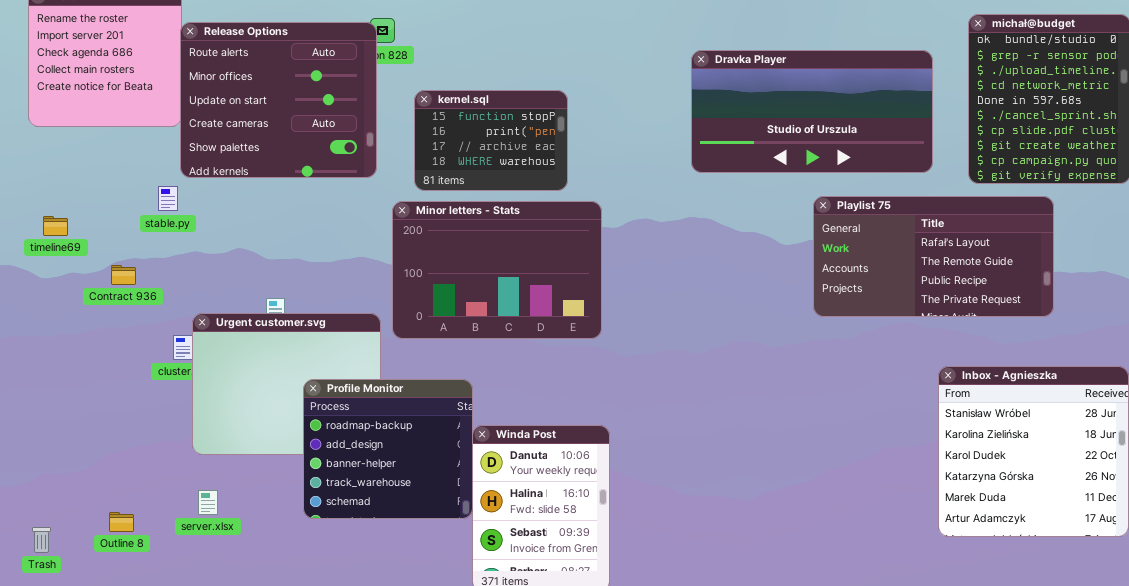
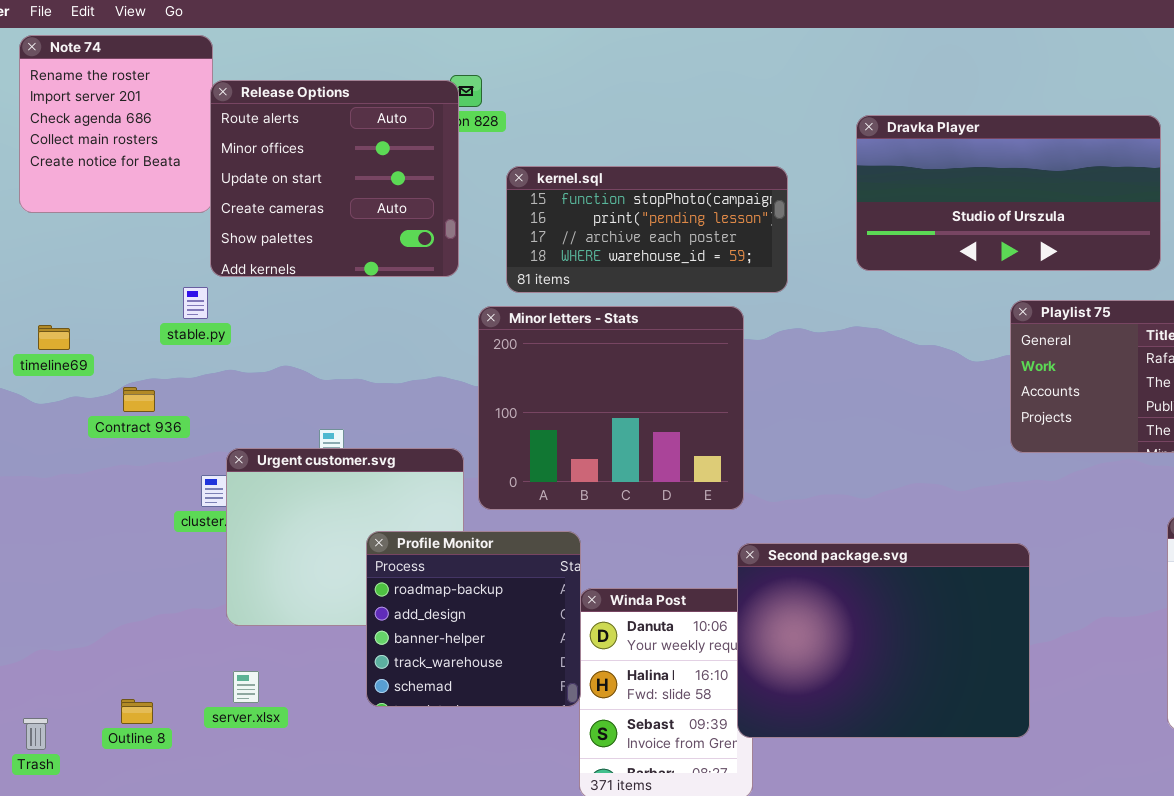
kernel.sql: [414,90,568,191] -> [506,166,788,293], resized
Minor letters - Stats: [392,201,602,339] -> [478,306,744,510], resized
Second package.svg: none -> [737,543,1030,738], opened

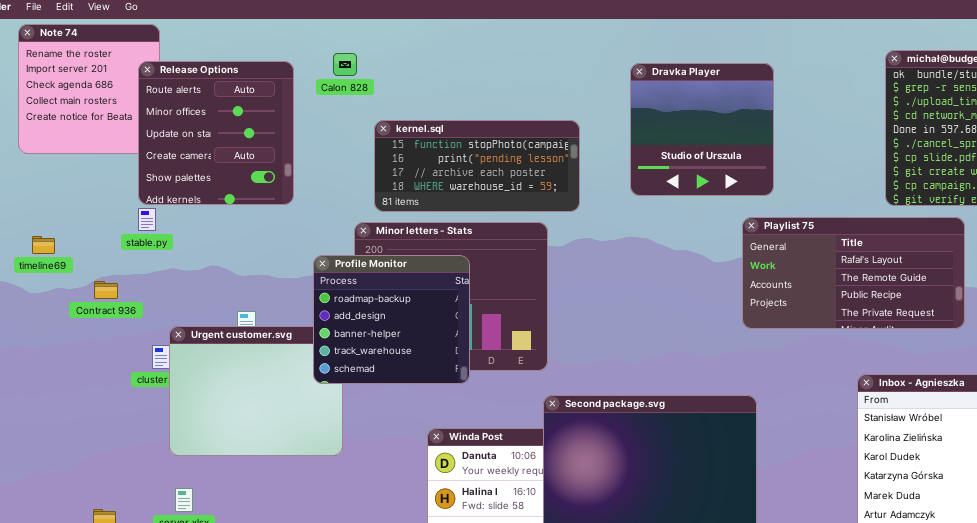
Release Options: [210,80,459,277] -> [138,61,294,205], moved, resized
Dravka Player: [856,115,1161,271] -> [630,63,774,196], resized
Profile Monitor: [366,531,581,707] -> [313,255,470,384], moved

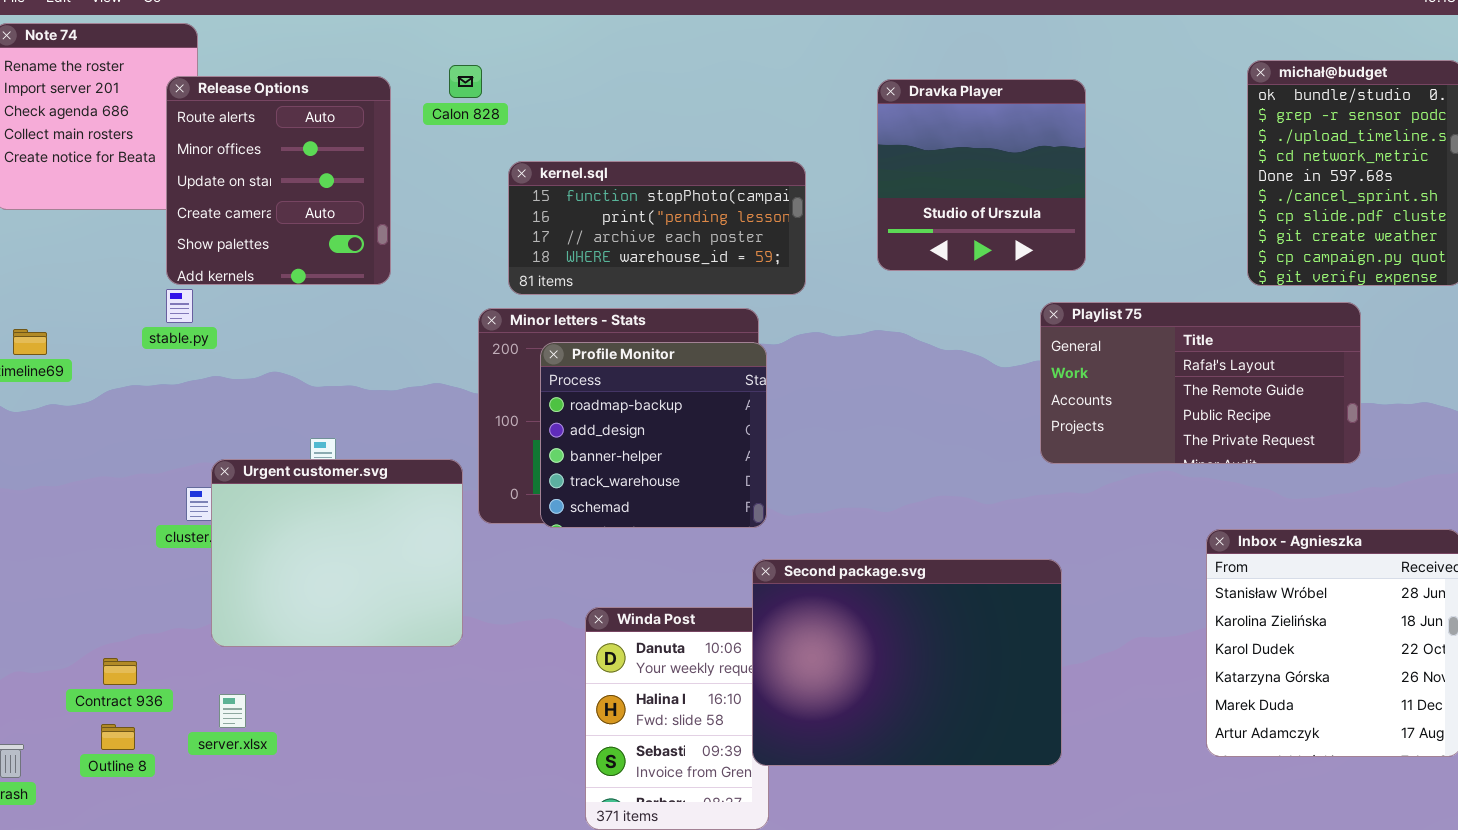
Profile Monitor: [313,255,470,384] -> [540,342,767,528], moved
Contract 936: [94,281,118,299] -> [103,658,137,685], moved

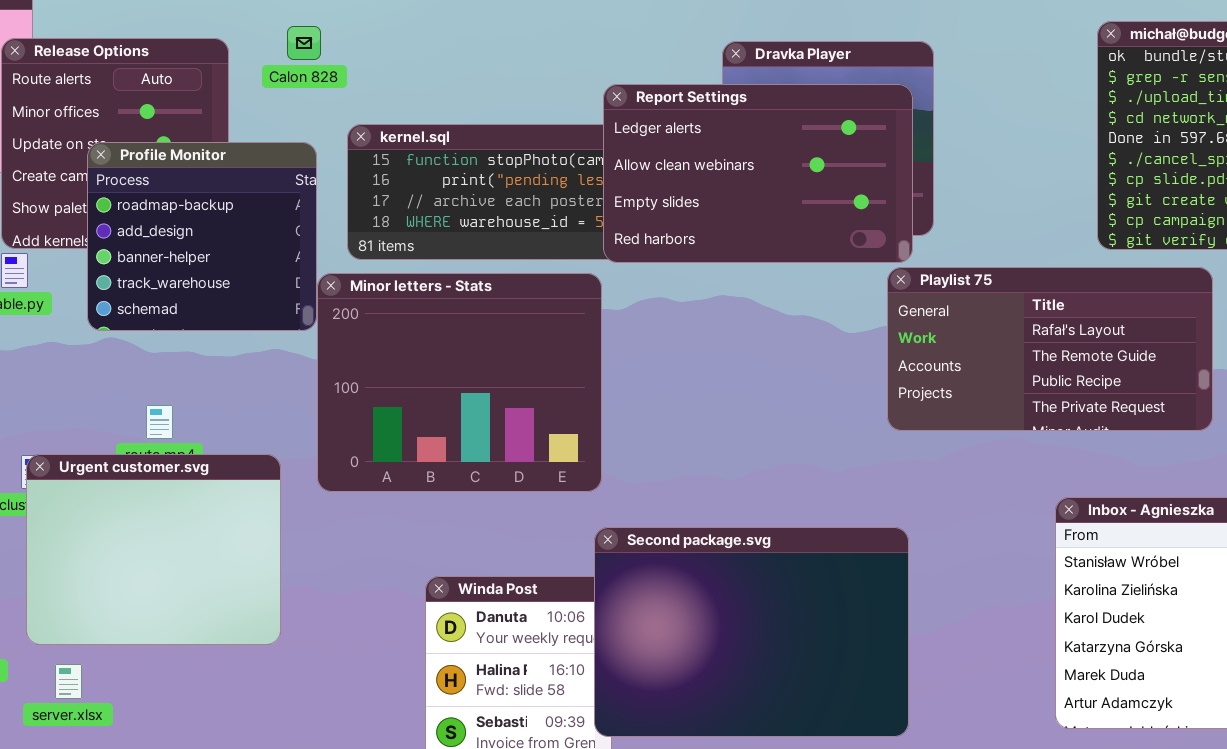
Report Settings: none -> [603,84,913,263], opened
Profile Monitor: [540,342,767,528] -> [87,142,317,331], moved
Urgent customer.svg: [211,459,463,647] -> [26,454,281,645], moved

